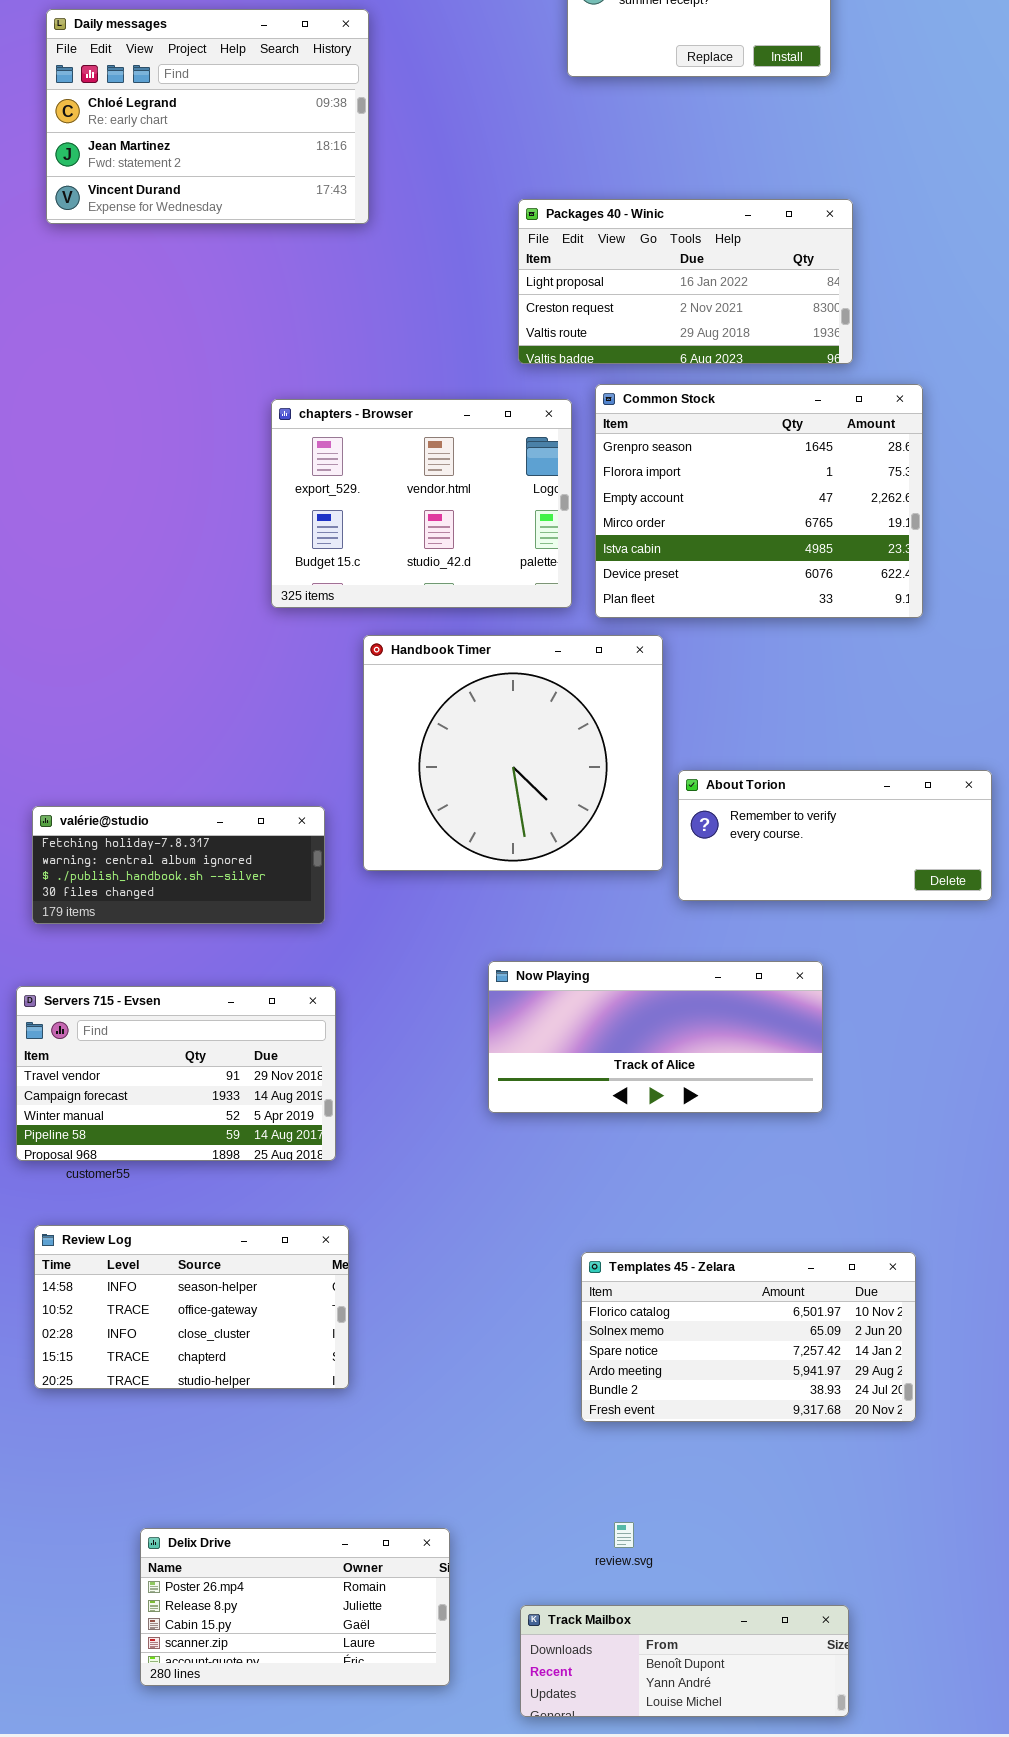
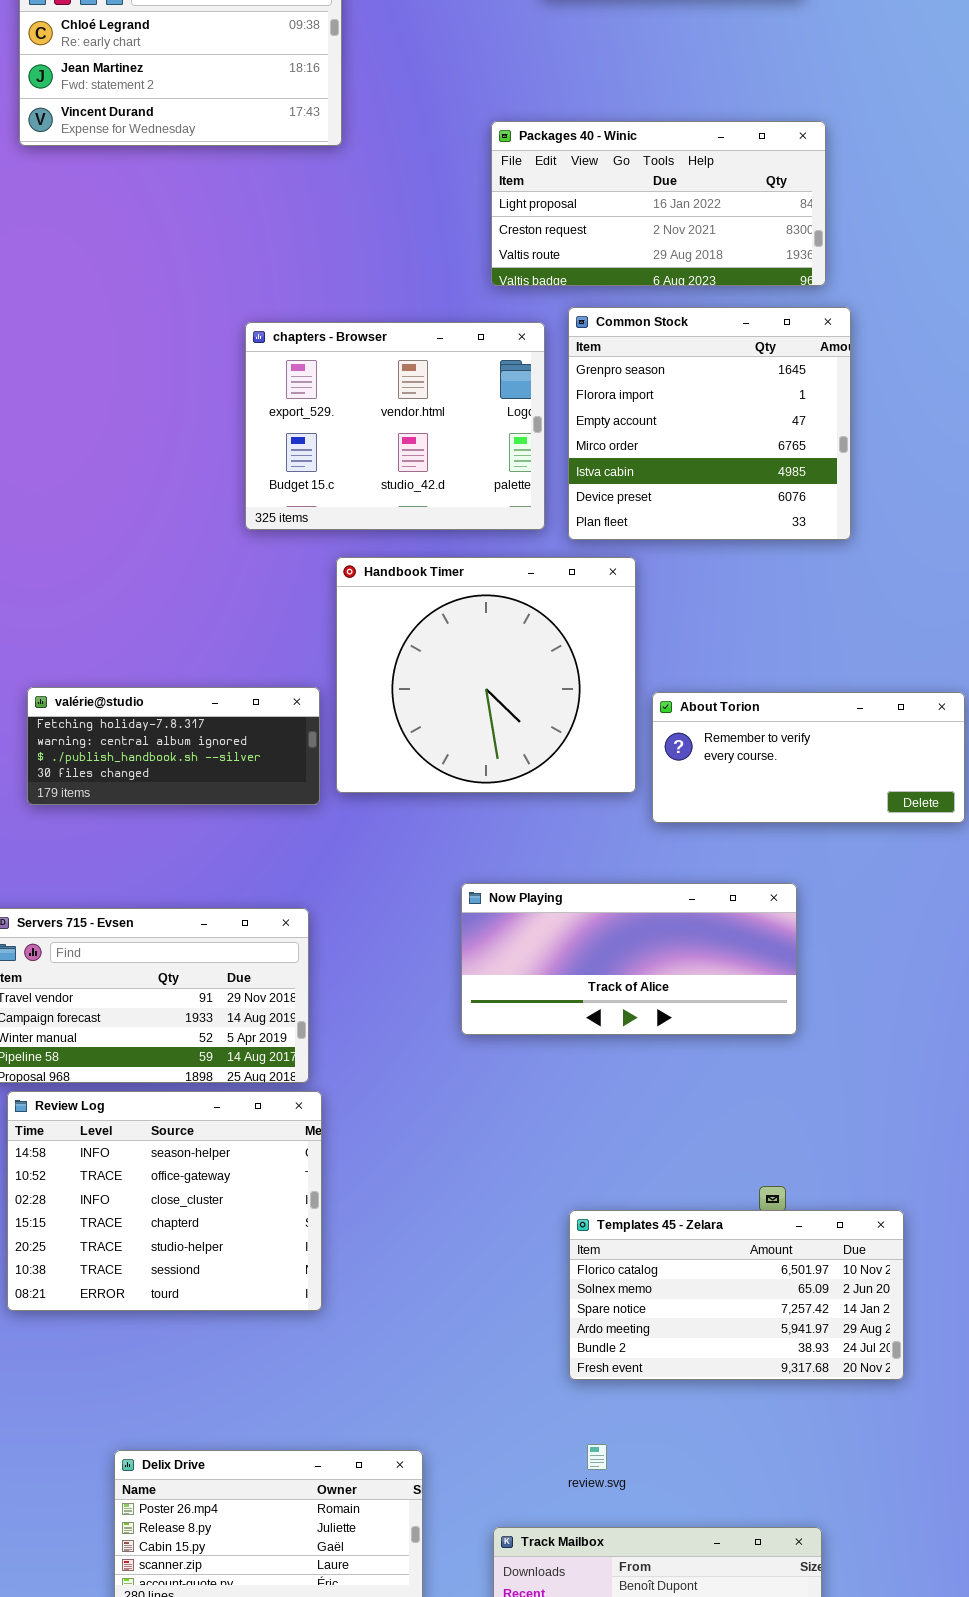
Common Stock: [595,384,923,618] -> [568,307,851,540], resized
valérie@studio: [32,806,325,924] -> [27,687,320,805], moved
Review Log: [34,1225,349,1389] -> [7,1091,322,1311], resized
Templates 45 - Zelara: [581,1252,916,1422] -> [569,1210,904,1380], moved

